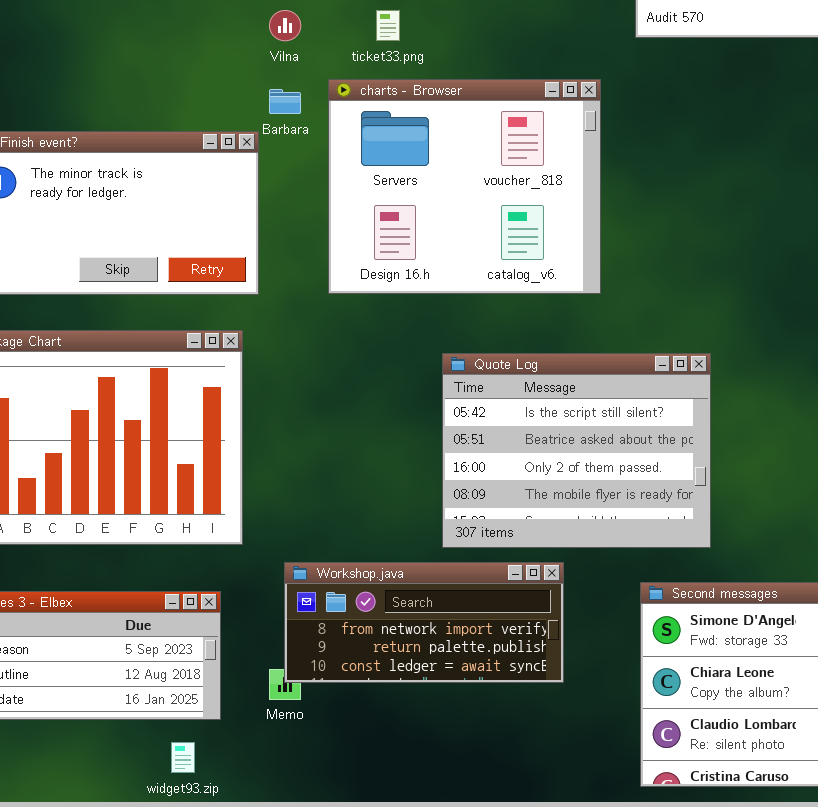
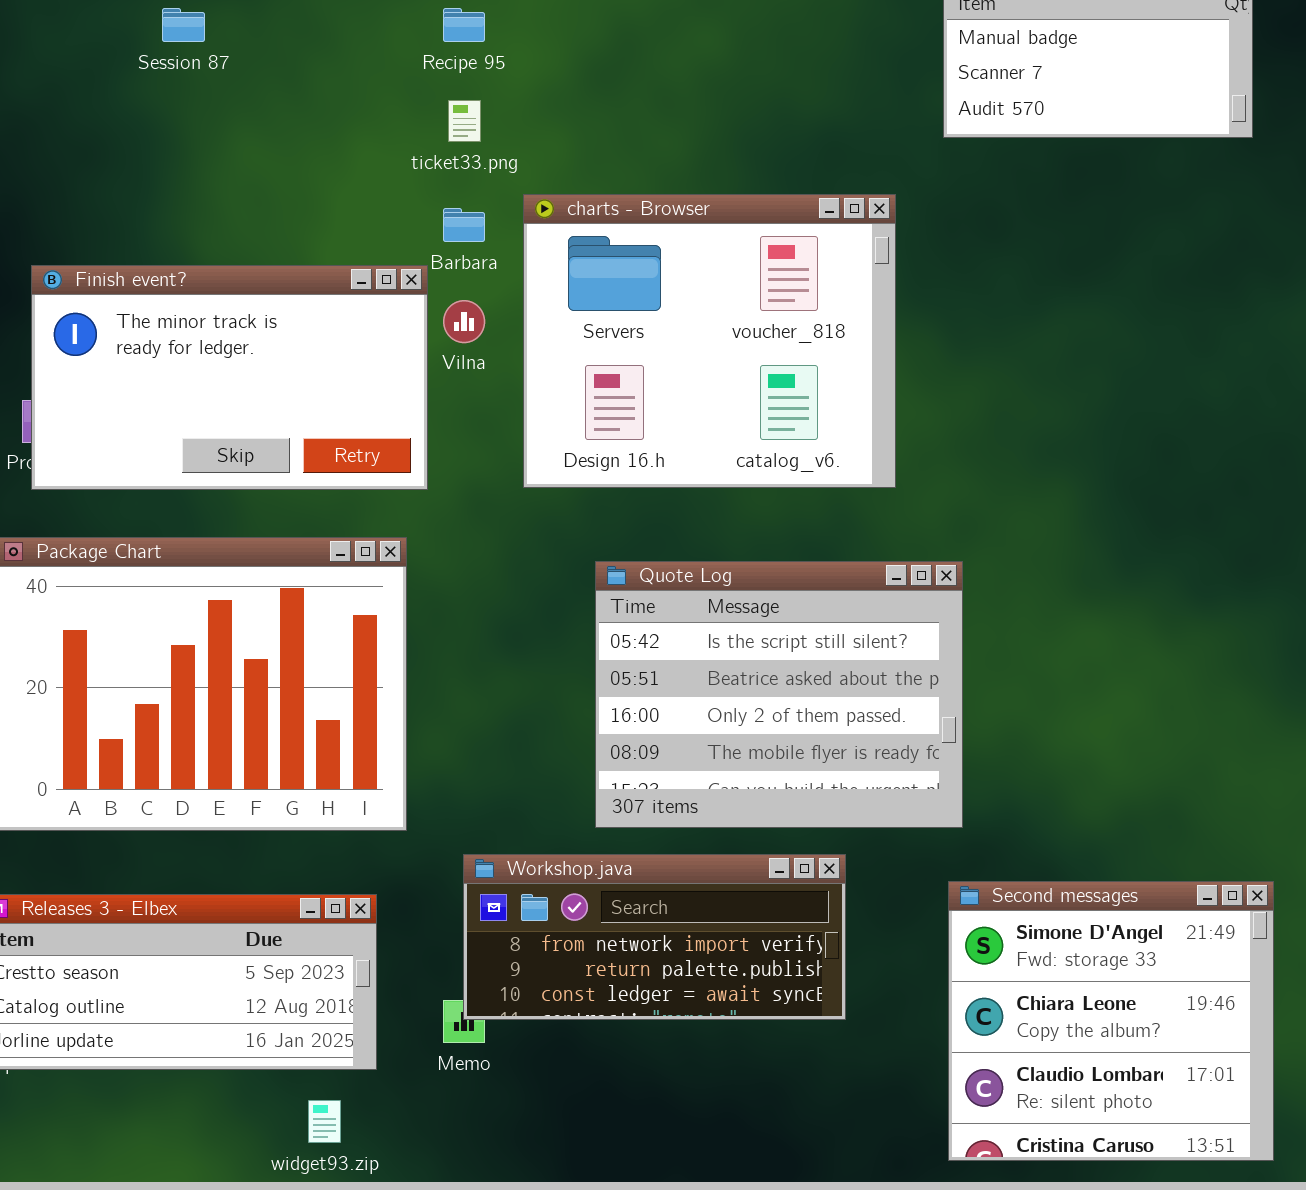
Vilna: [269,10,301,41] -> [443,300,485,343], moved
ticket33.png: [376,10,400,41] -> [448,100,481,142], moved
Quote Log: [442,353,711,548] -> [595,561,963,828], moved

